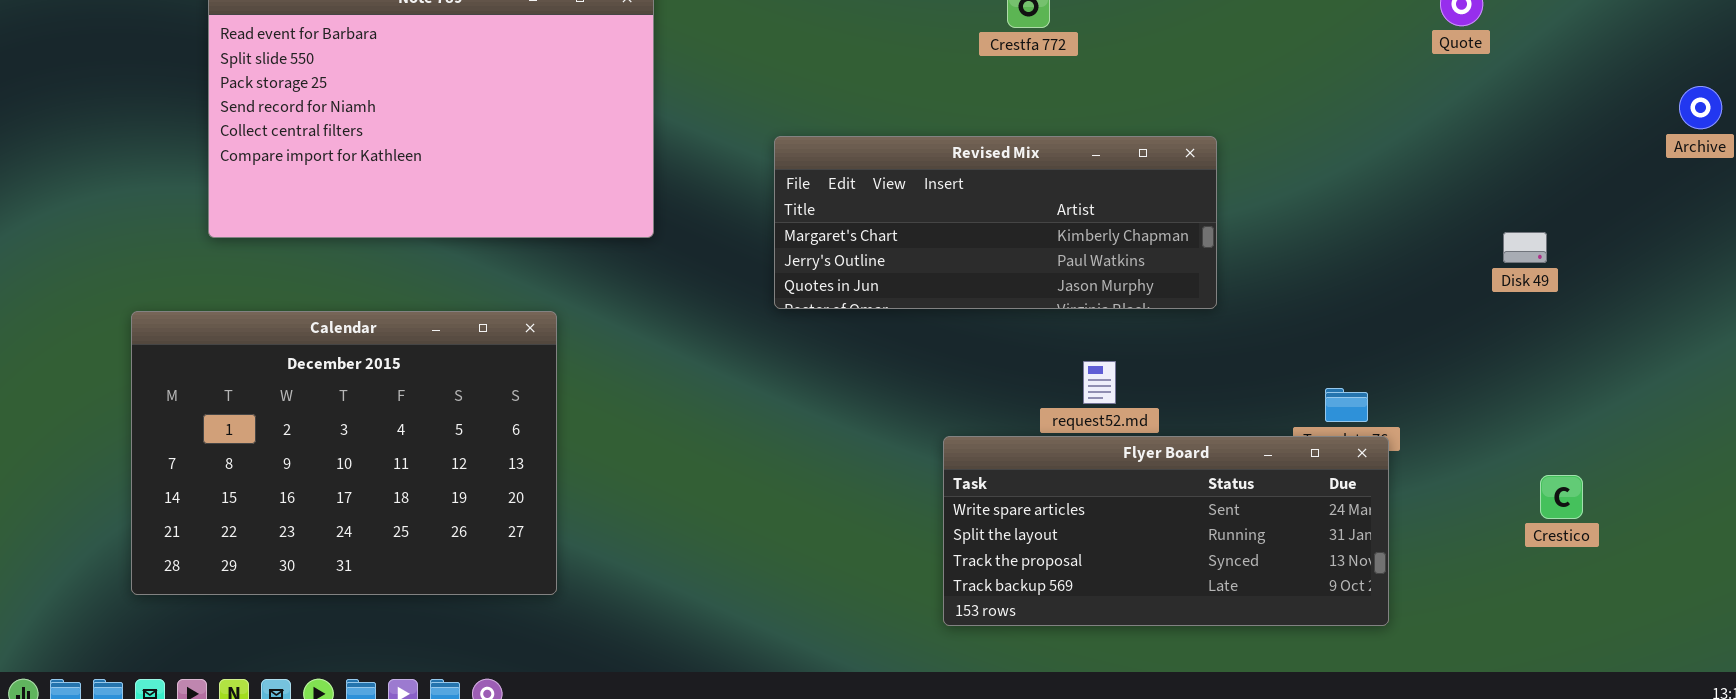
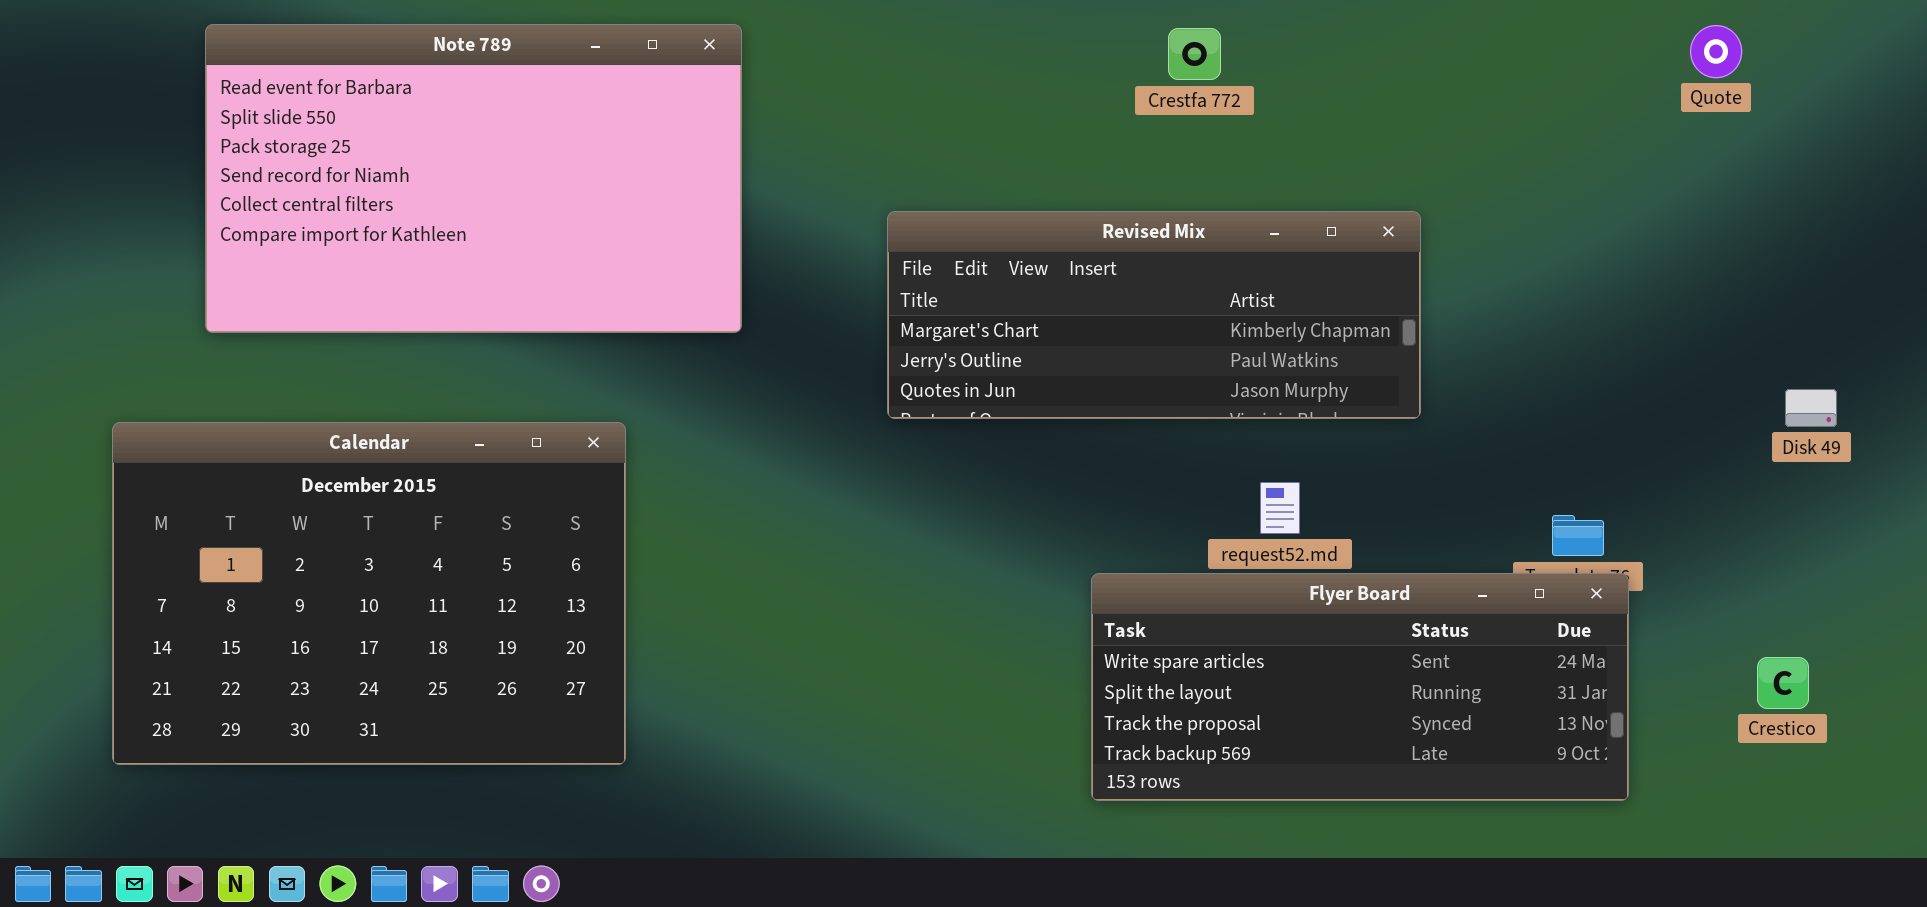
Disk 49: [1503,232,1547,263] -> [1785,389,1837,427], moved
Crestico: [1540,475,1583,519] -> [1757,657,1809,709], moved

